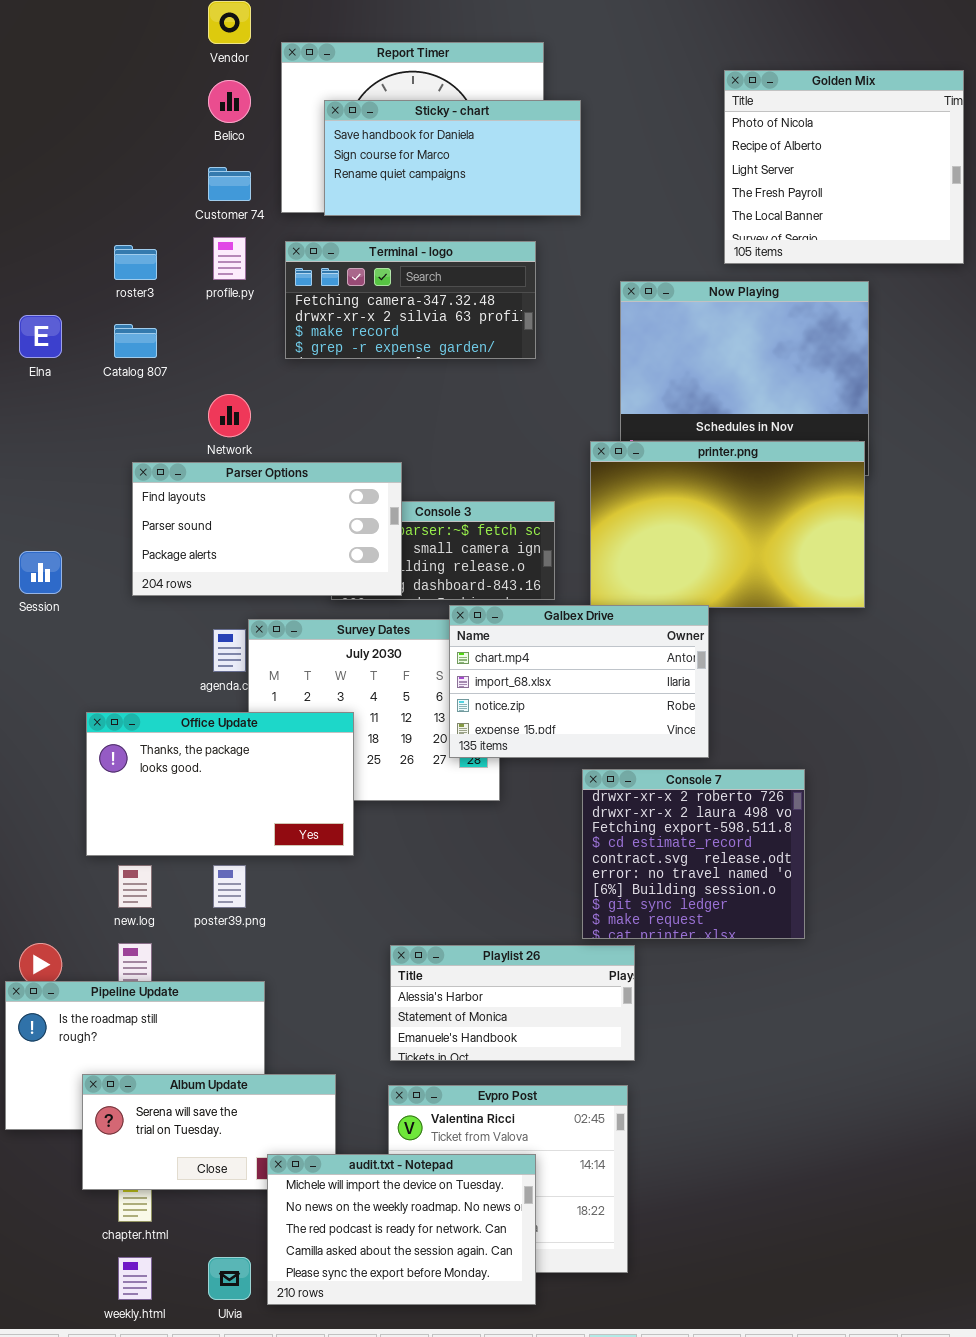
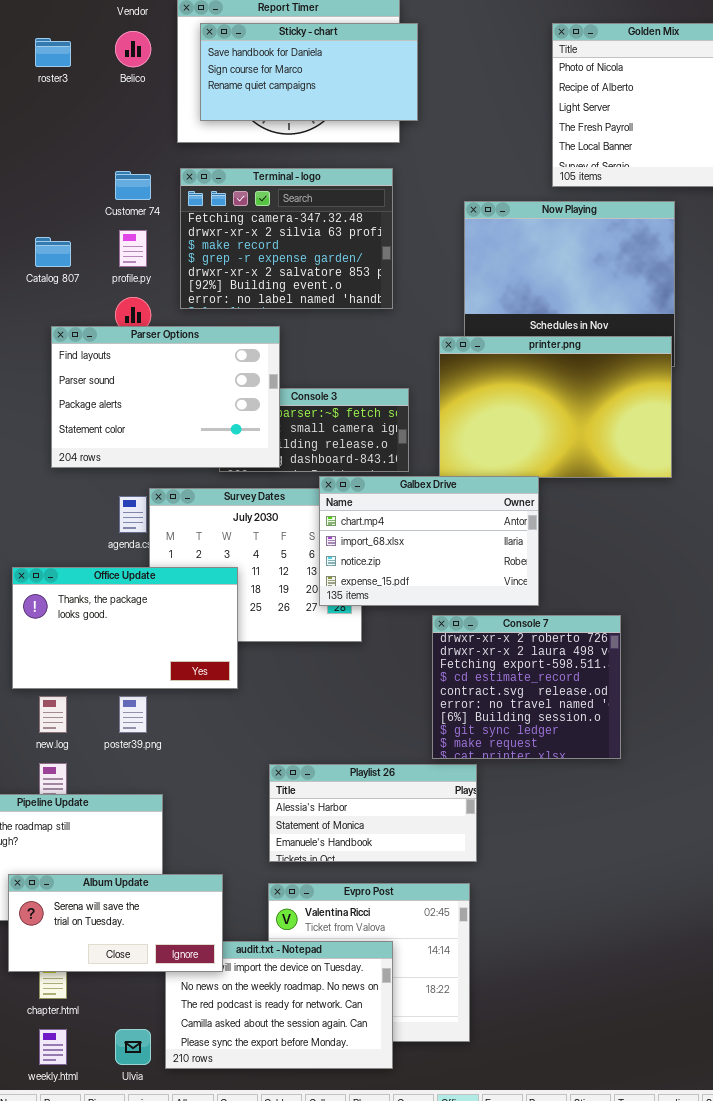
Sticky - chart: [324,100,581,216] -> [200,23,418,121], moved
Customer 74: [208,167,251,201] -> [115,171,151,200], moved
profile.py: [213,237,246,280] -> [119,230,147,267], moved
Terminal - logo: [285,241,536,359] -> [180,168,393,309], resized
roster3: [114,245,157,280] -> [35,38,71,67], moved
Parser Options: [132,462,402,596] -> [51,326,280,468], resized
Album Update: [82,1074,336,1190] -> [8,874,223,972], raised

